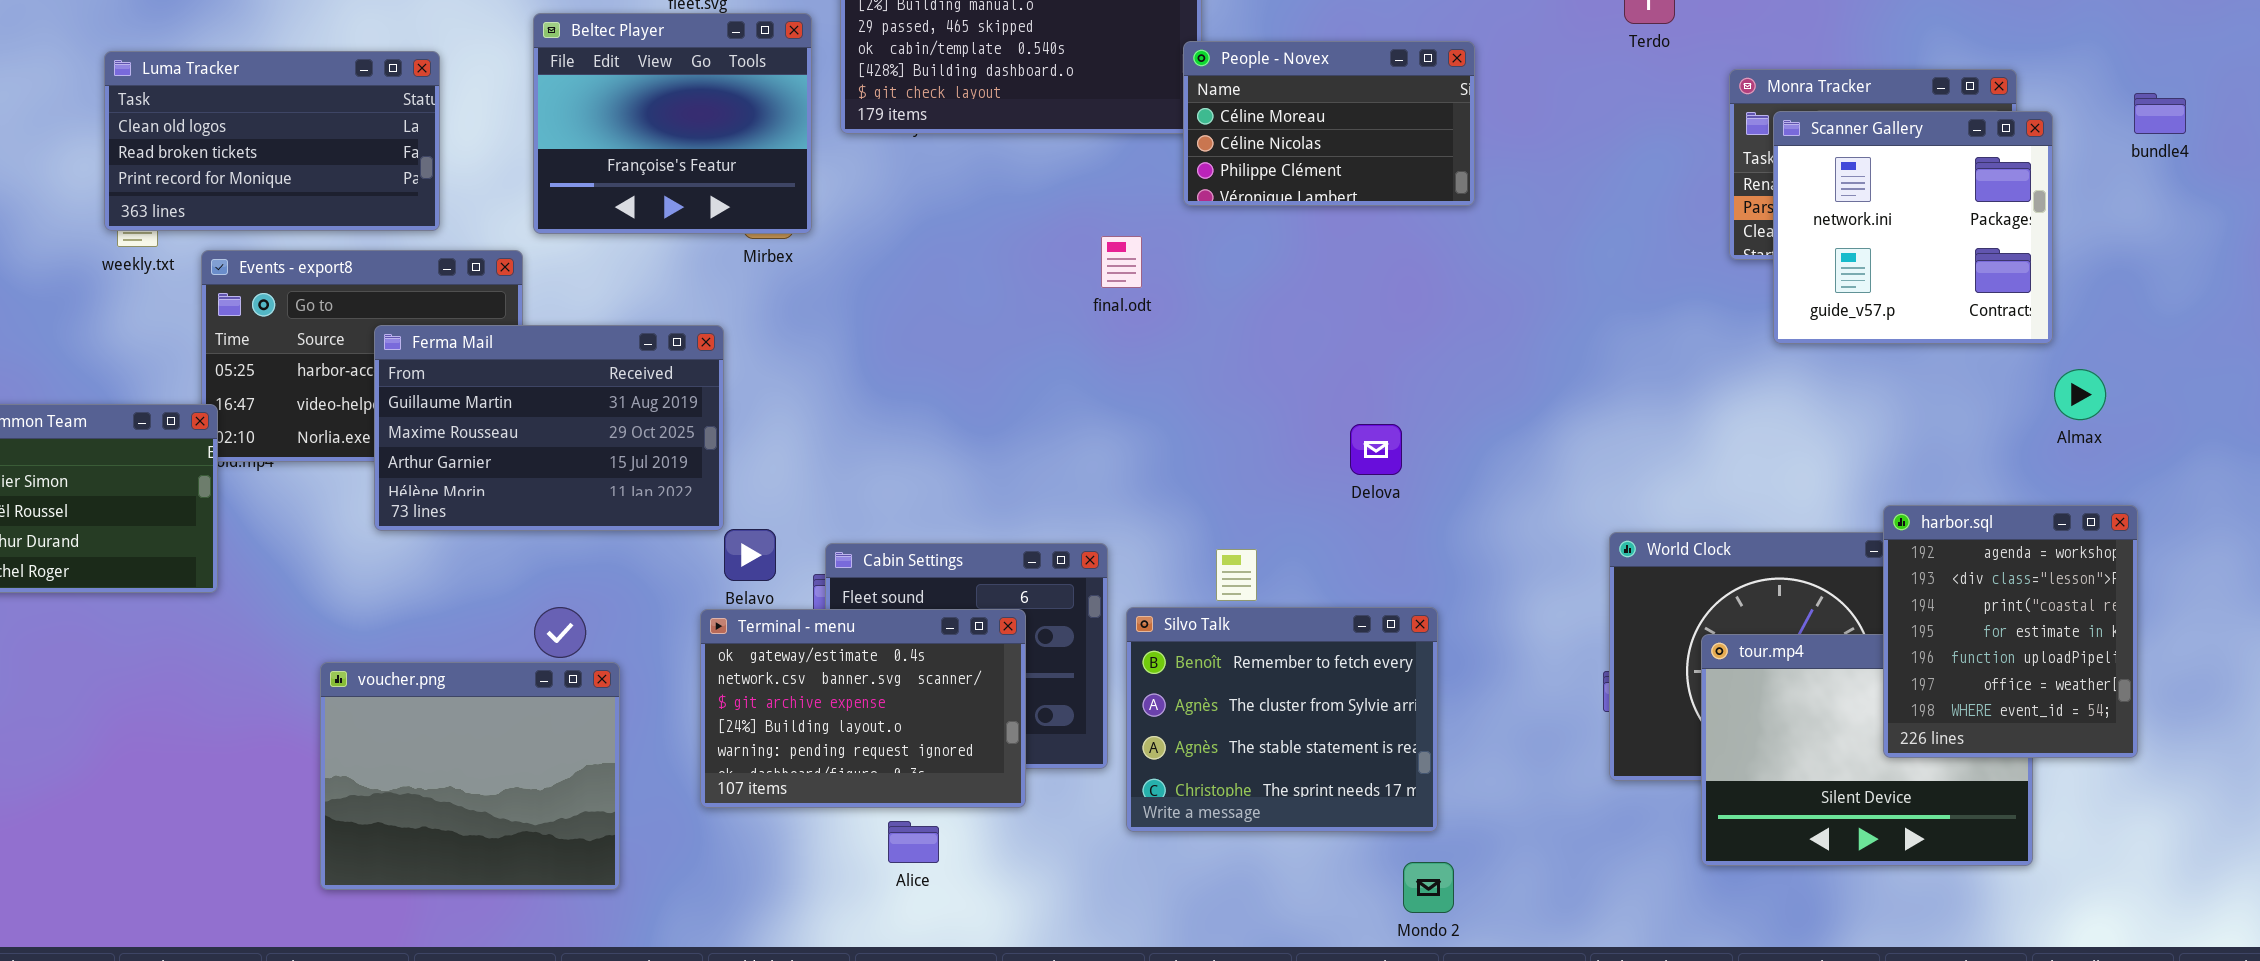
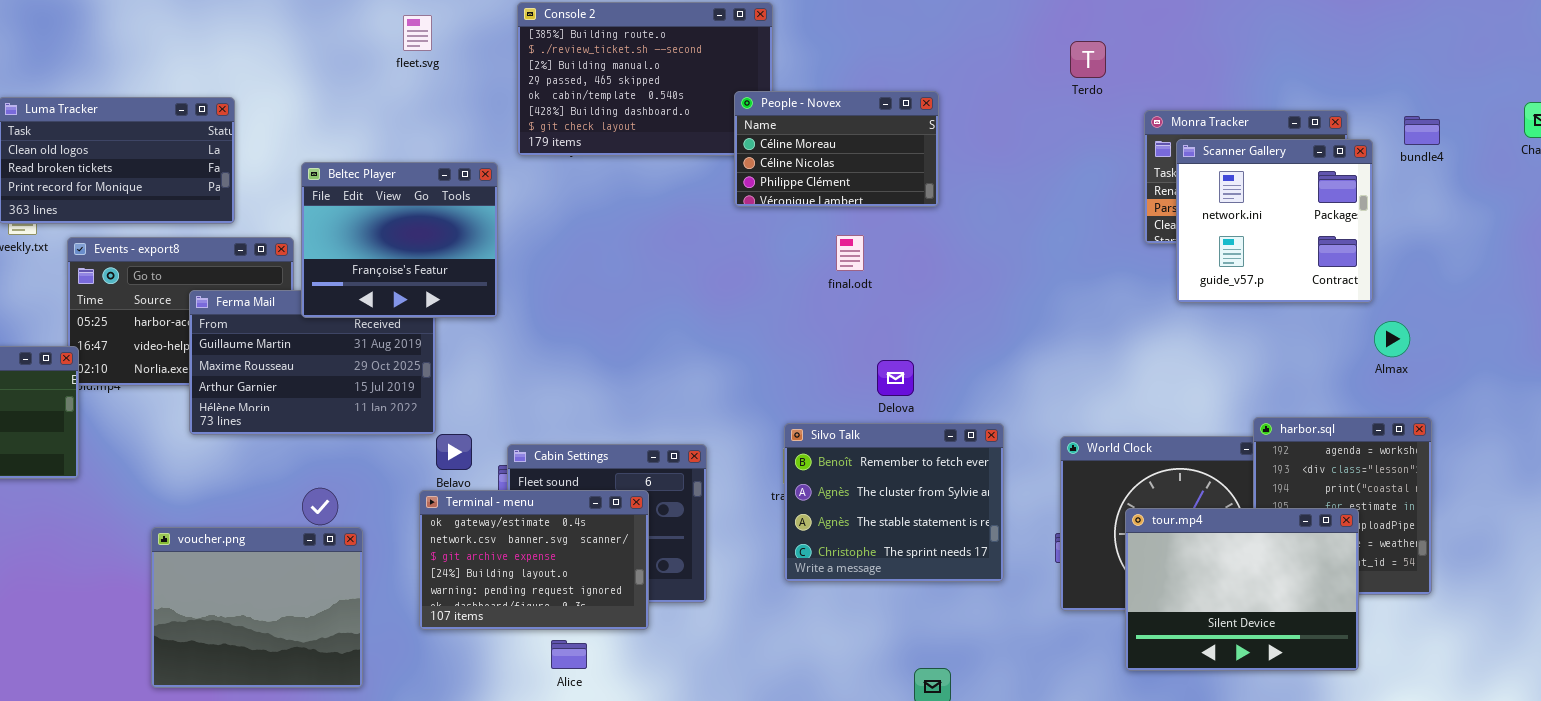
Beltec Player: [533,13,812,234] -> [301,162,498,318], moved
People - Novex: [1183,41,1475,206] -> [734,91,939,207], moved
bundle4: [2134,93,2186,134] -> [1404,116,1440,145], moved
final.odt: [1101,236,1142,288] -> [836,235,864,271], moved
Silvo Talk: [1126,607,1438,832] -> [784,423,1004,582], moved
tour.mp4: [1701,634,2033,866] -> [1125,508,1359,671], raised

